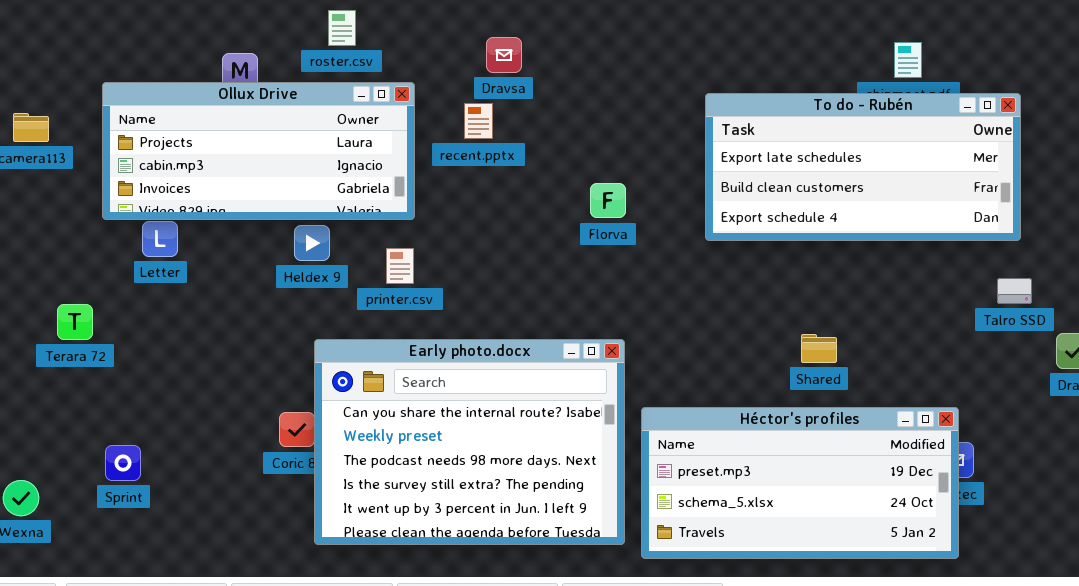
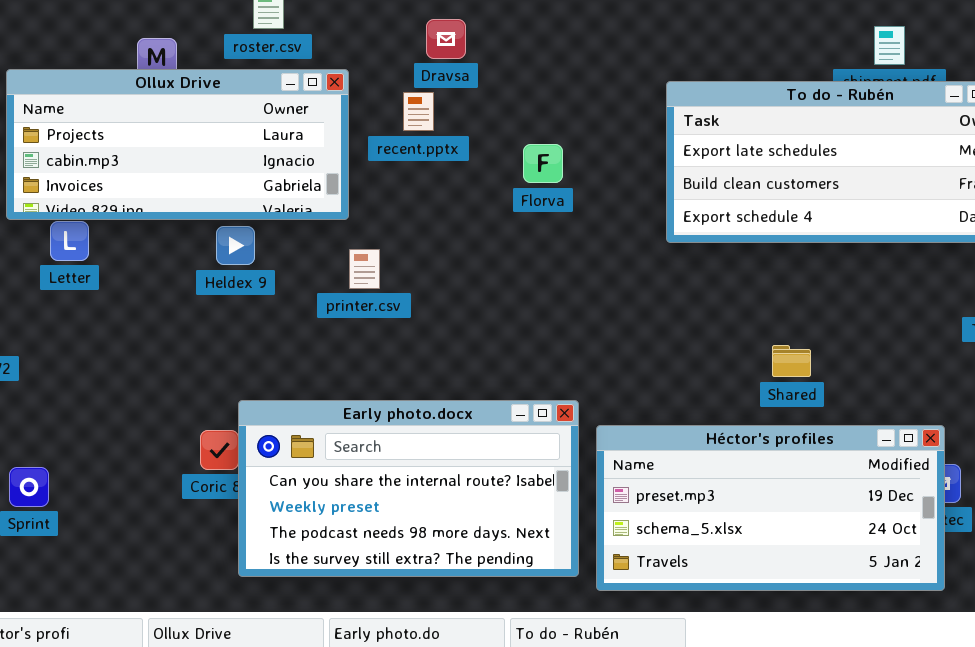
Florva: [590,183,626,218] -> [523,144,563,183], moved
printer.csv: [386,248,414,284] -> [349,249,380,289], moved
Early photo.docx: [314,339,625,545] -> [238,400,579,577], resized

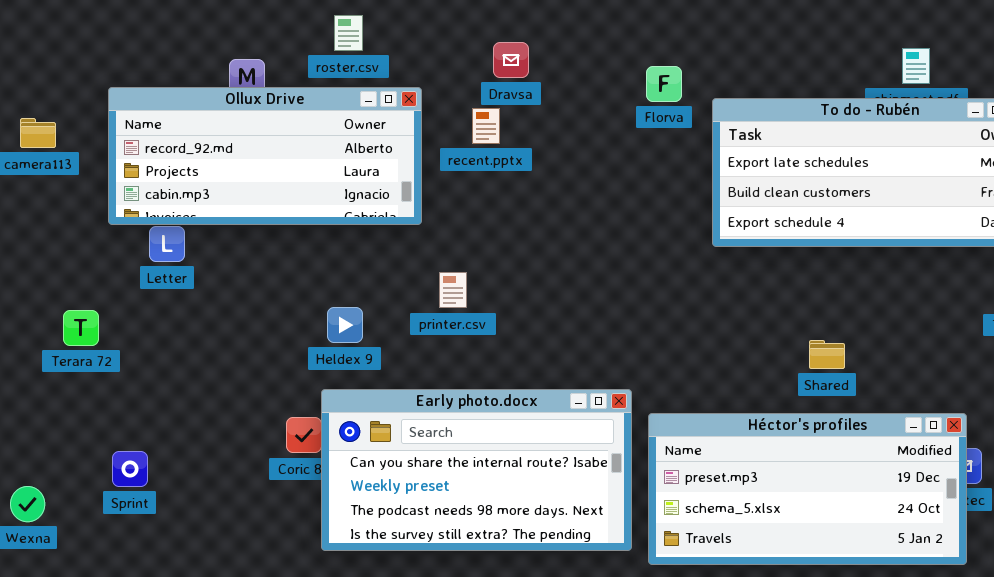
Ollux Drive: [6,69,349,220] -> [108,87,422,225], scrolled up 1 row
Florva: [523,144,563,183] -> [646,66,682,102], moved
Heldex 9: [216,226,255,265] -> [327,307,363,343], moved
printer.csv: [349,249,380,289] -> [439,272,467,308], moved

